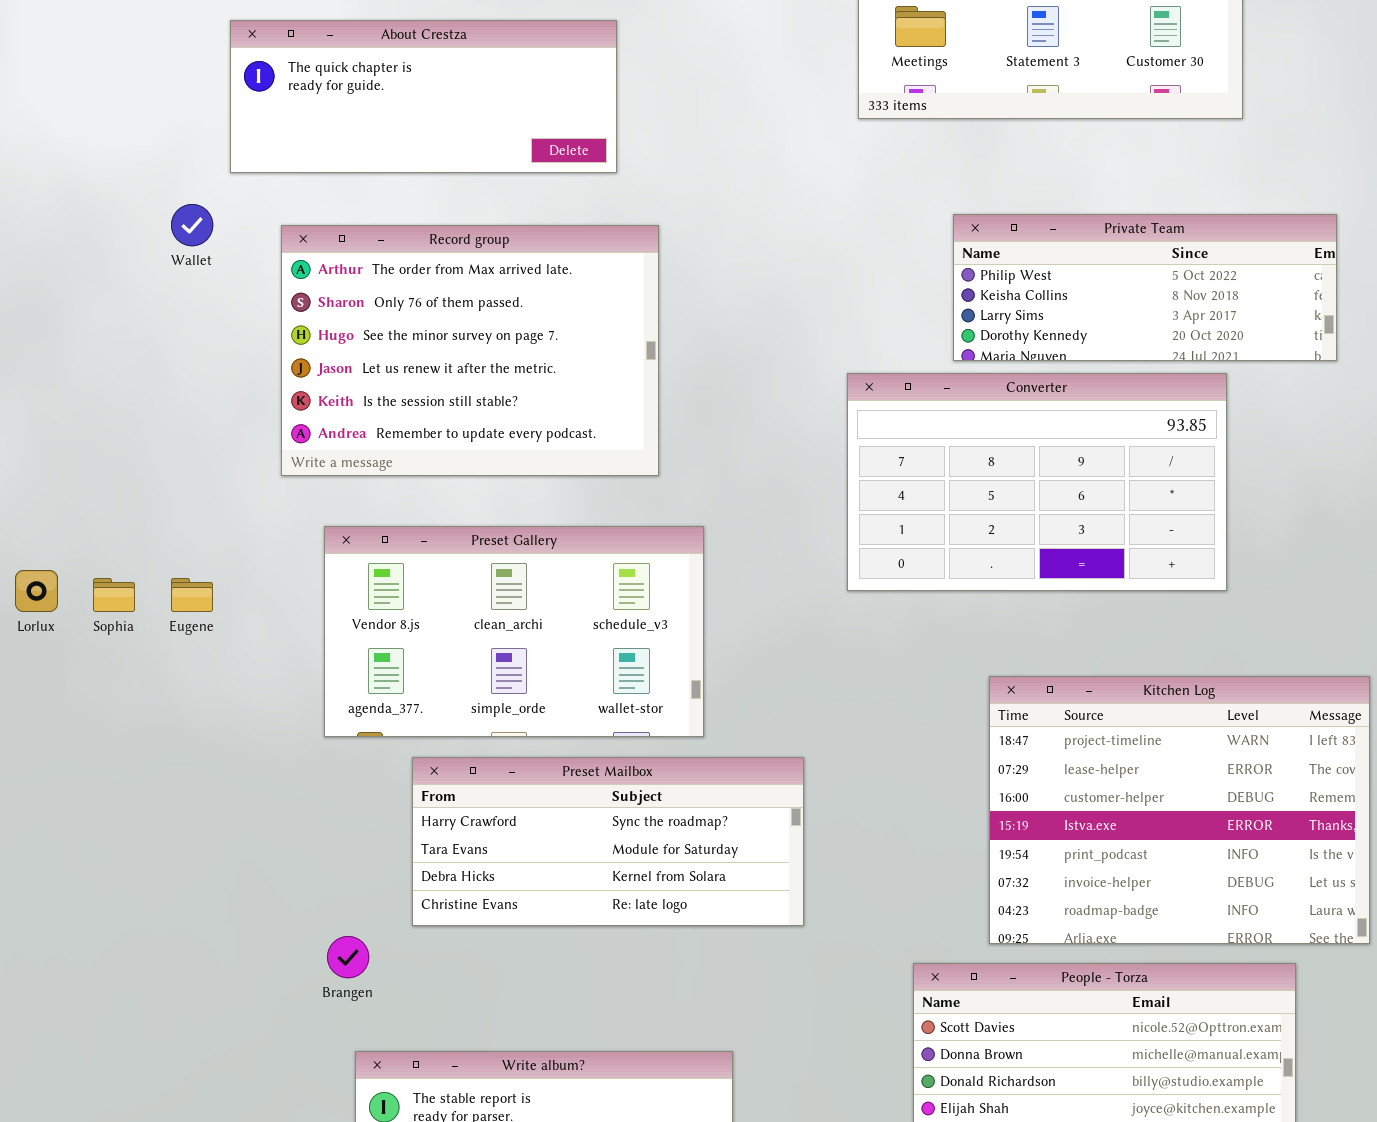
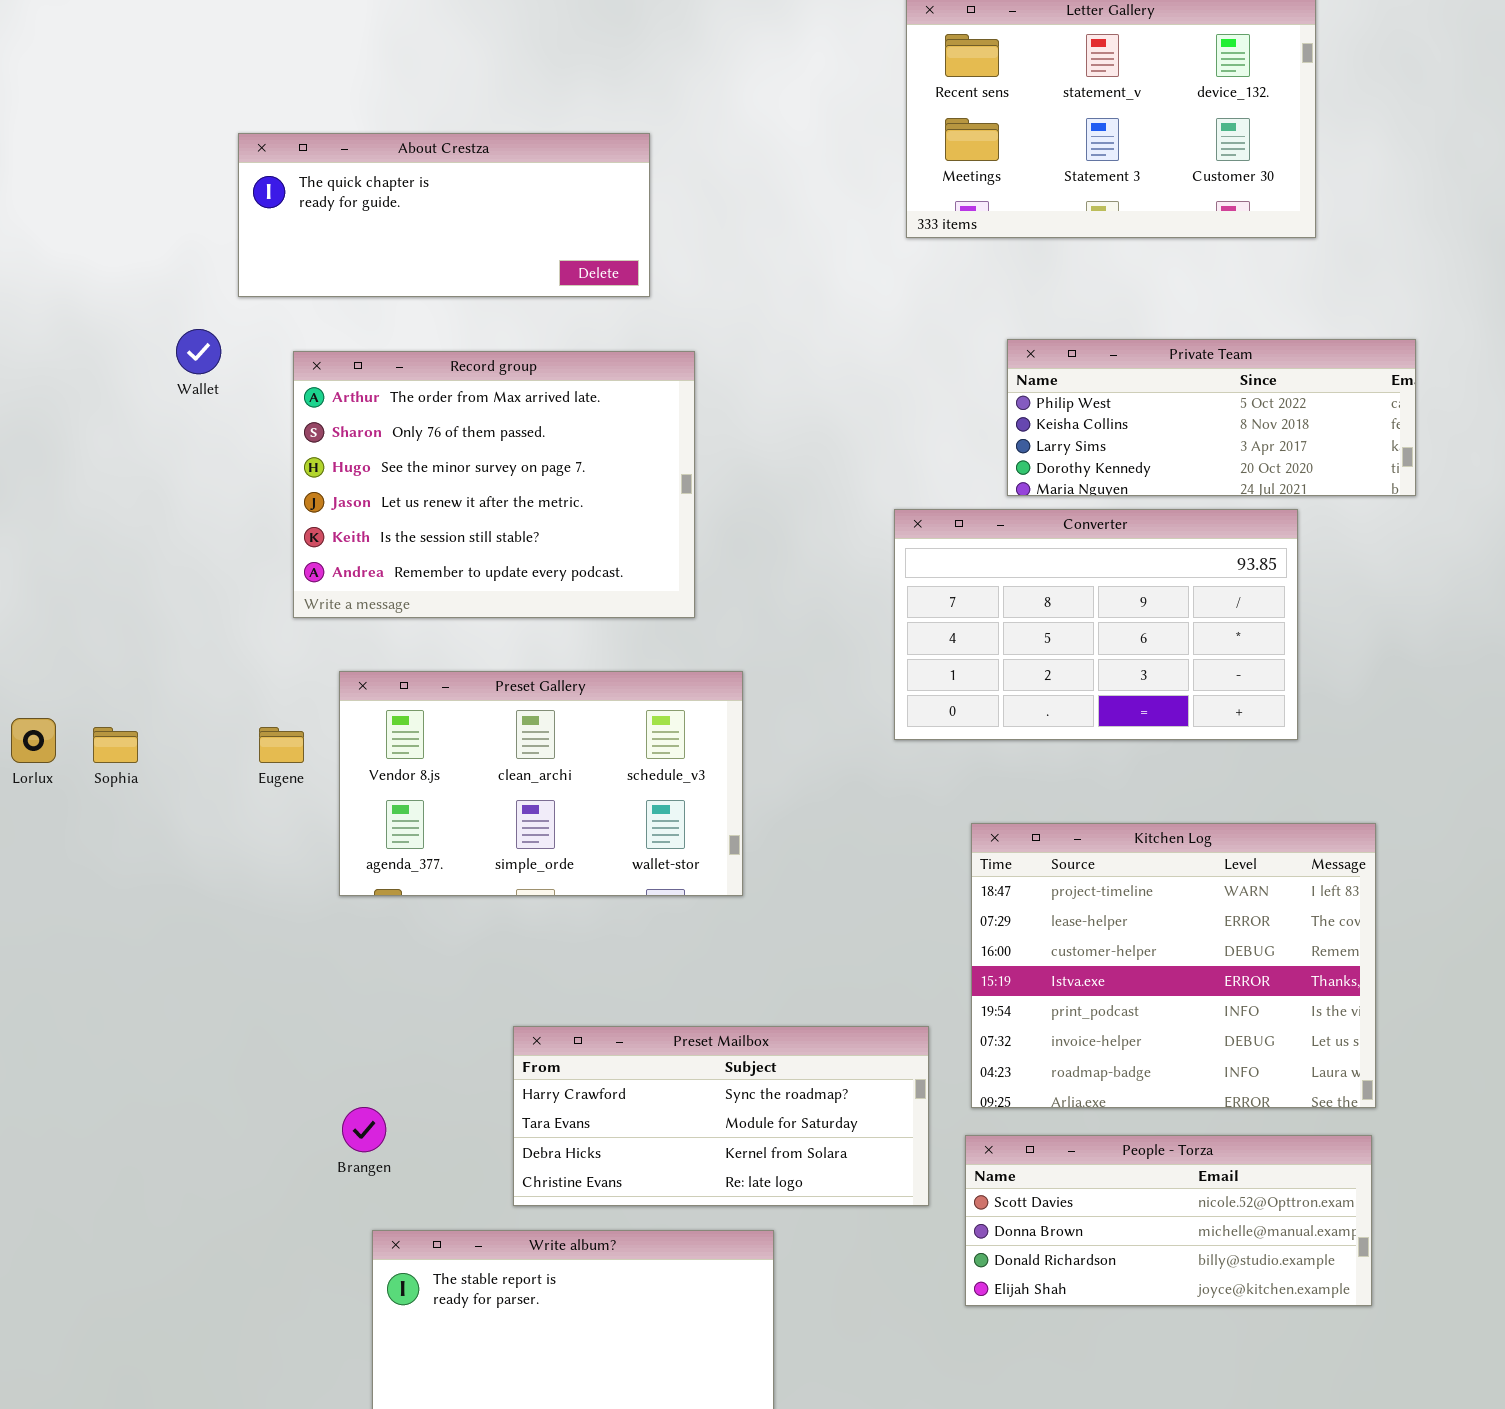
Eugene: [171,578,213,612] -> [259,727,304,763], moved
Kitchen Log: [989,676,1370,944] -> [971,823,1376,1108], moved
Preset Mailbox: [412,757,804,926] -> [513,1026,929,1206], moved

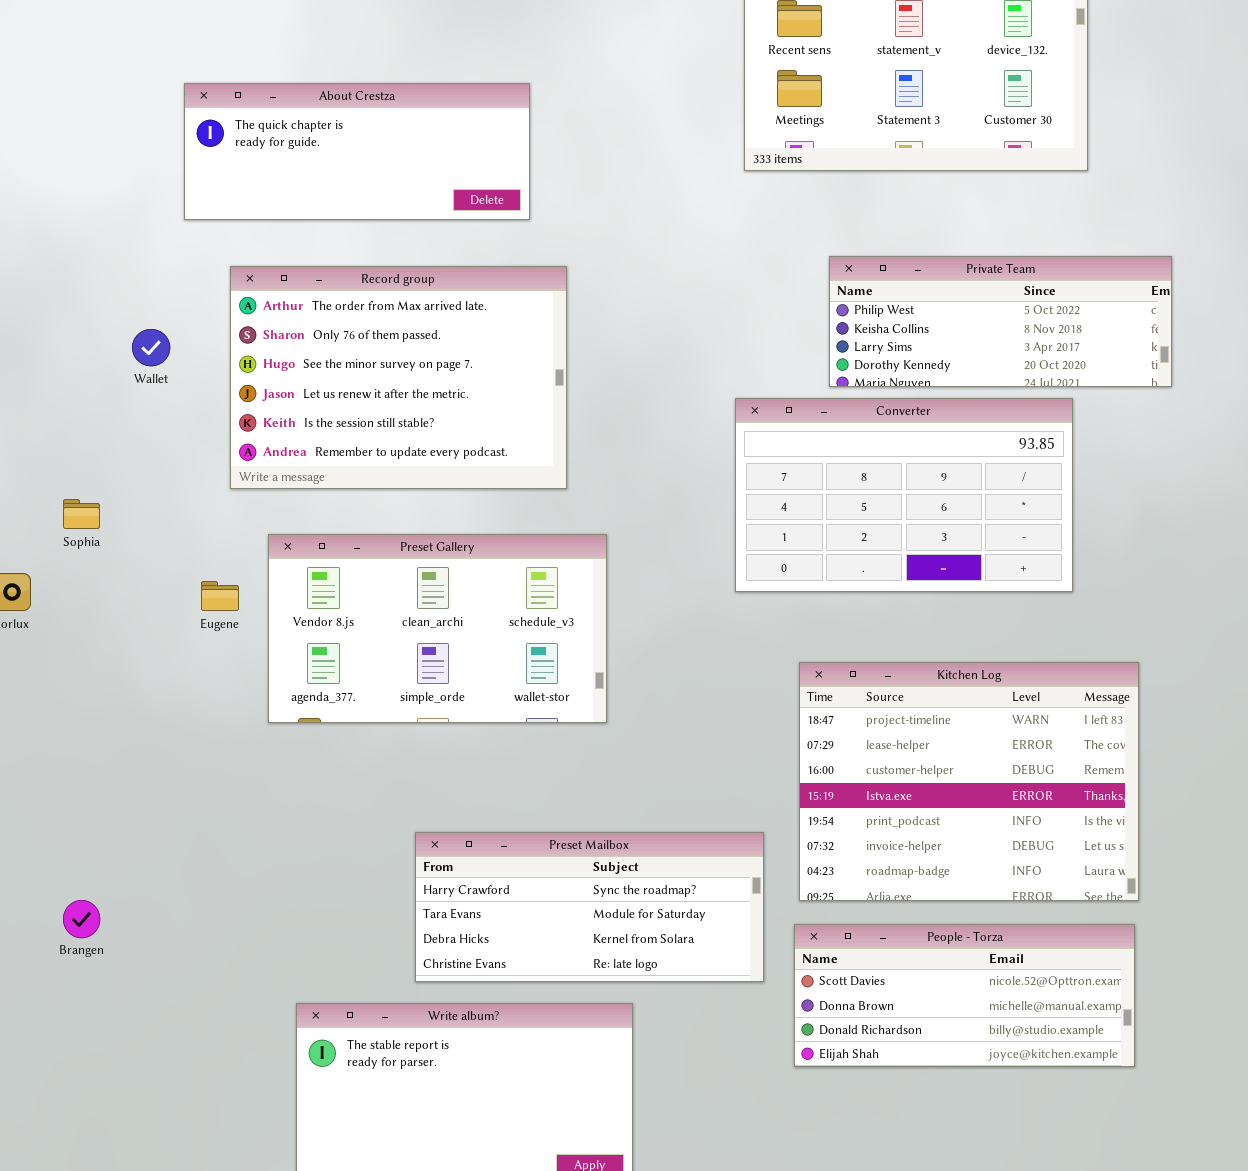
Wallet: [176,329,221,374] -> [132,329,170,366], moved
Sophia: [93,727,138,763] -> [63,499,100,529], moved
Brangen: [342,1107,386,1152] -> [63,900,100,938], moved

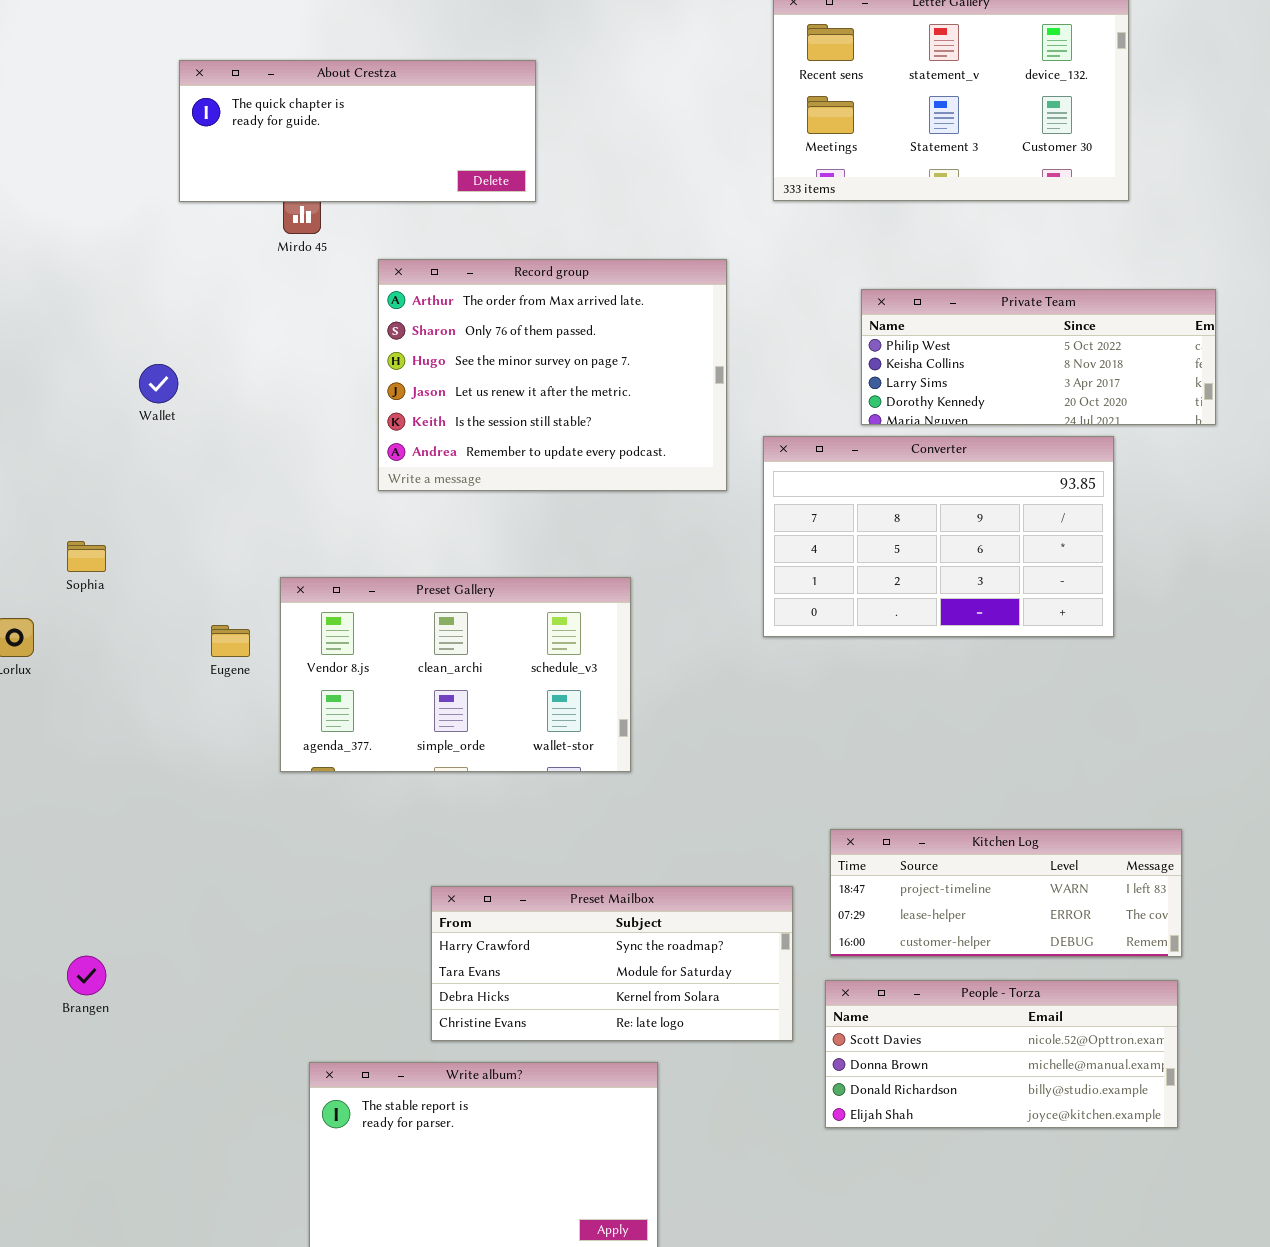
About Crestza: [184,83,530,220] -> [179,60,536,202], moved
Record group: [230,266,567,489] -> [378,259,727,491], moved
Kitchen Log: [799,662,1139,901] -> [830,829,1182,957], resized

